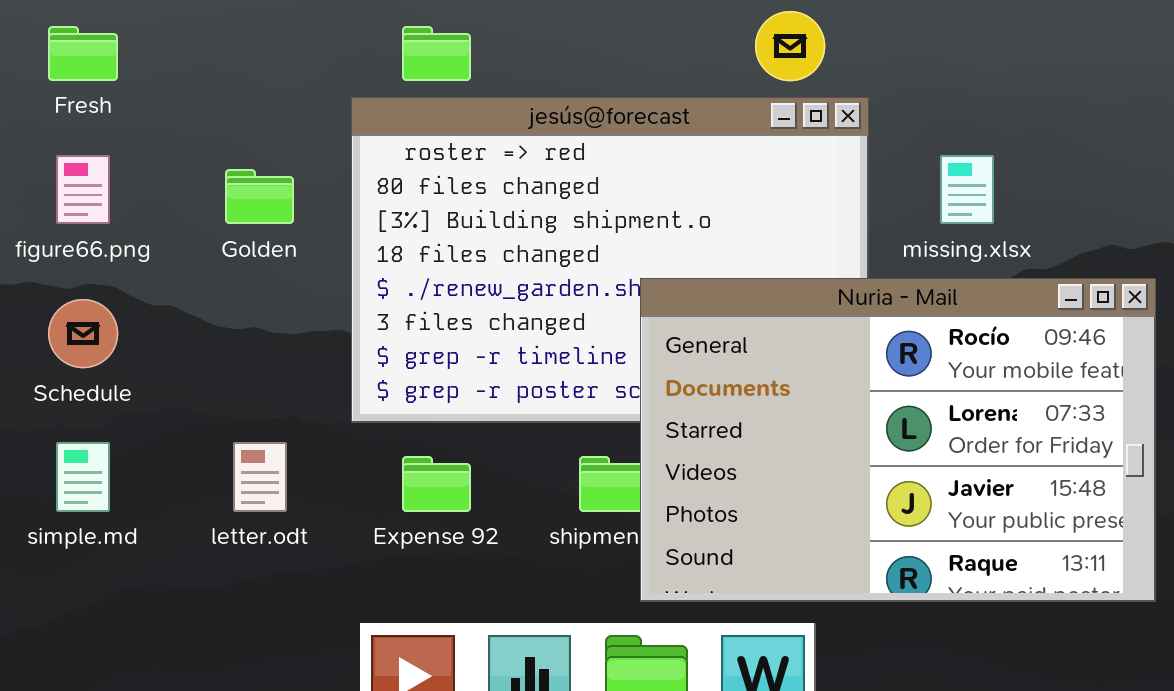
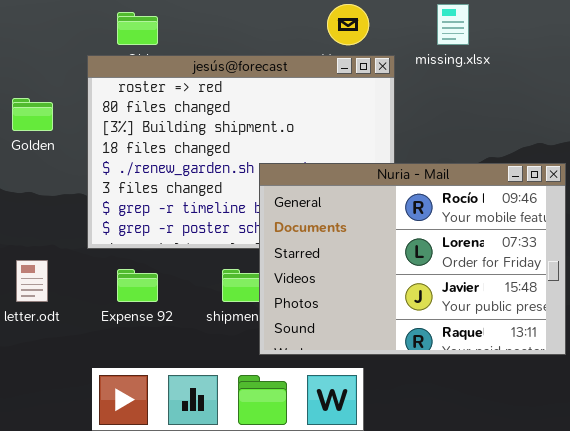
missing.xlsx: [940,155,994,224] -> [437,4,469,45], moved

